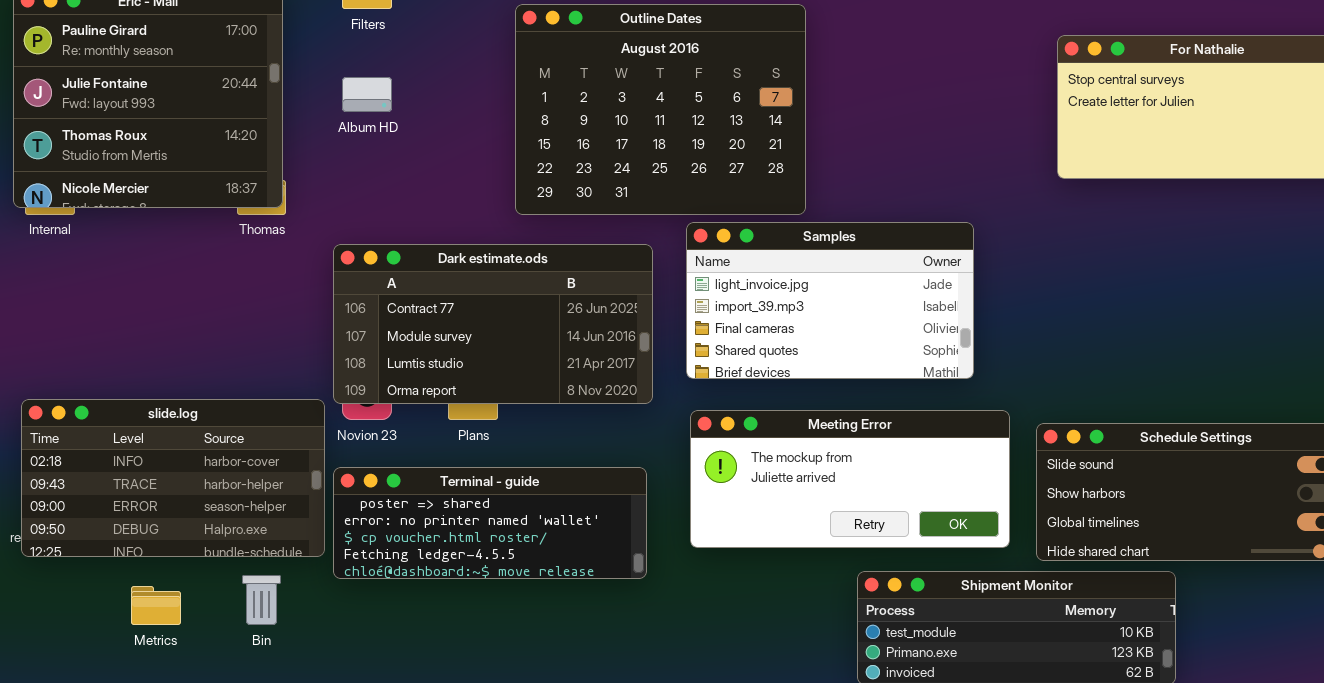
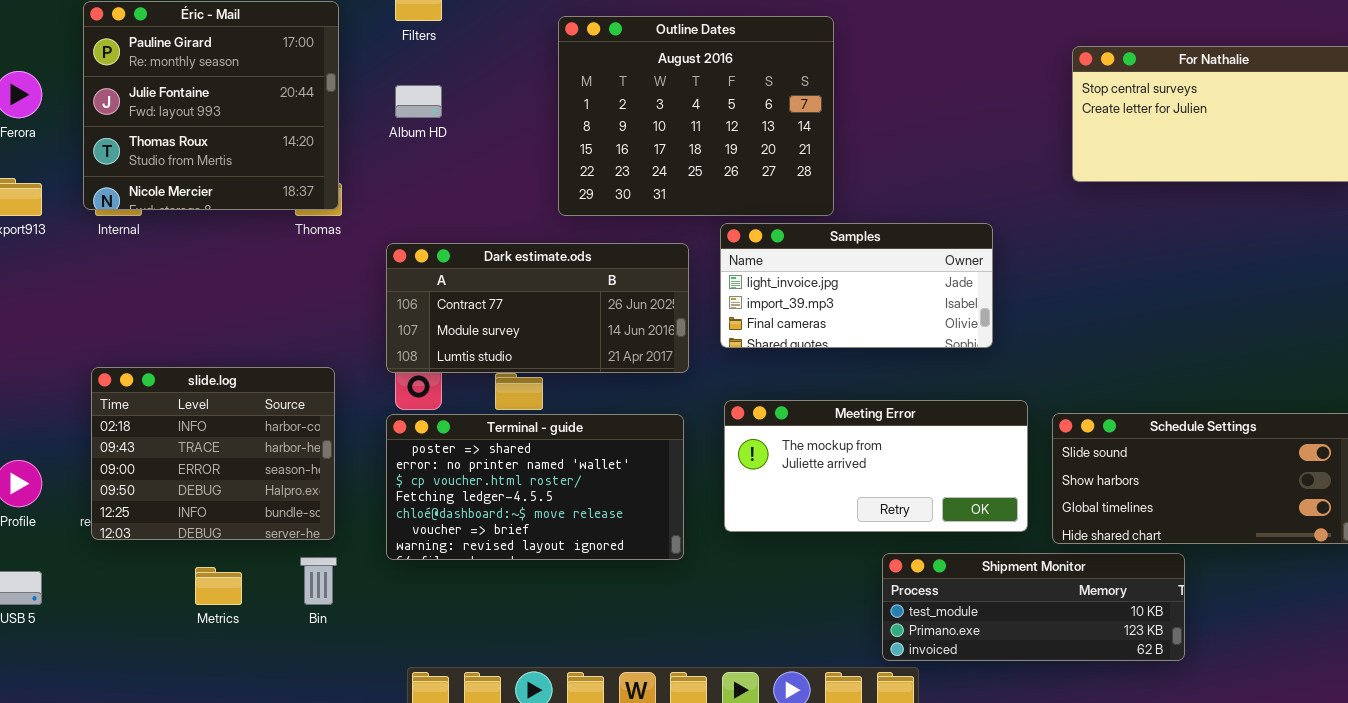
Samples: [686,222,974,379] -> [720,223,993,348], resized
Dark estimate.ods: [333,244,653,404] -> [386,243,689,373], resized
slide.log: [21,399,325,557] -> [91,367,335,540], resized
Terminal - guide: [333,467,647,579] -> [386,414,684,560], resized

